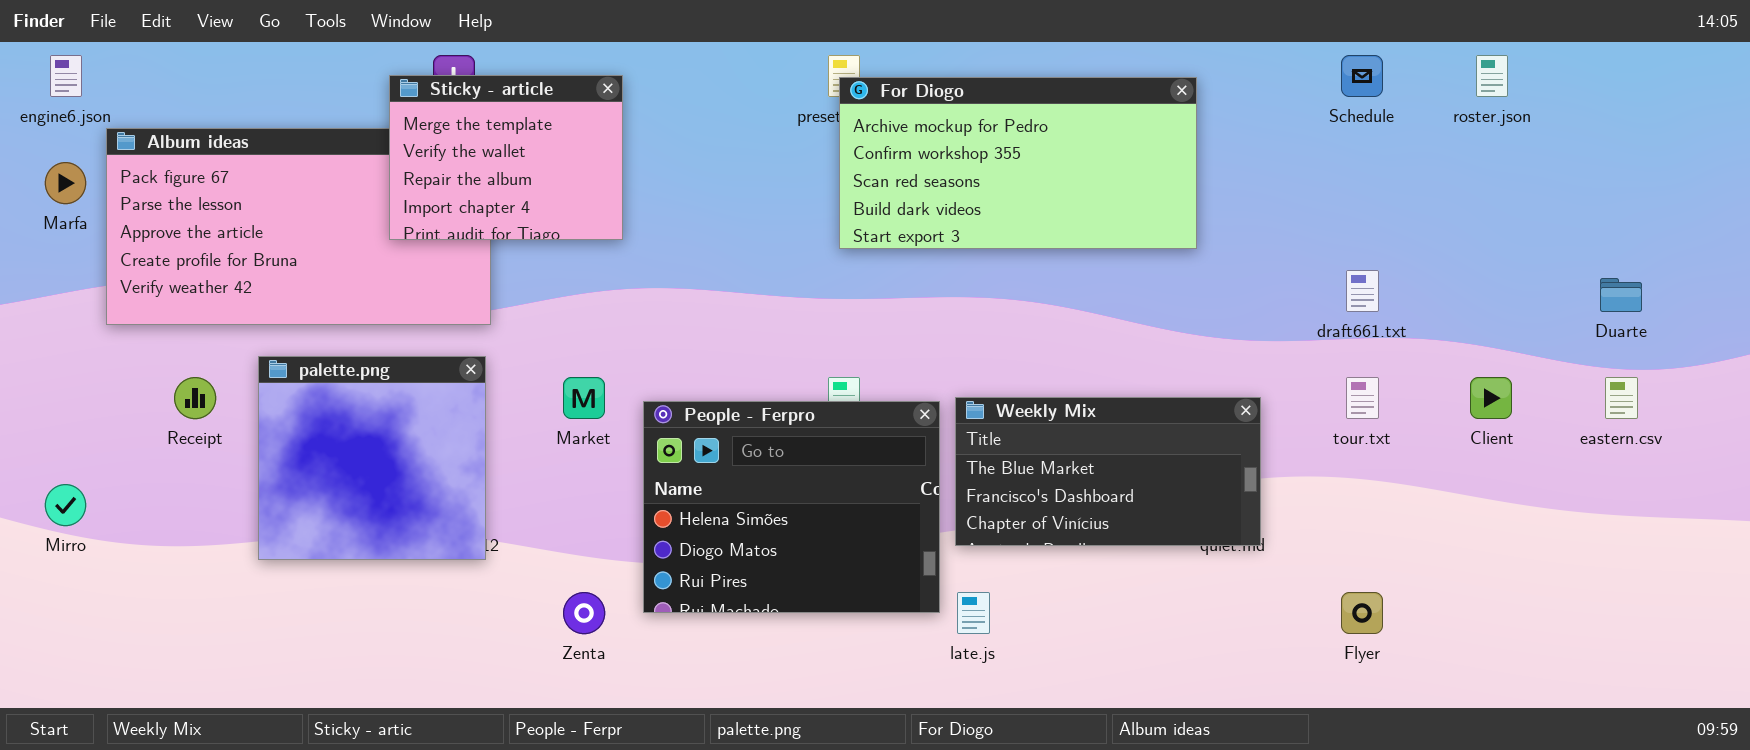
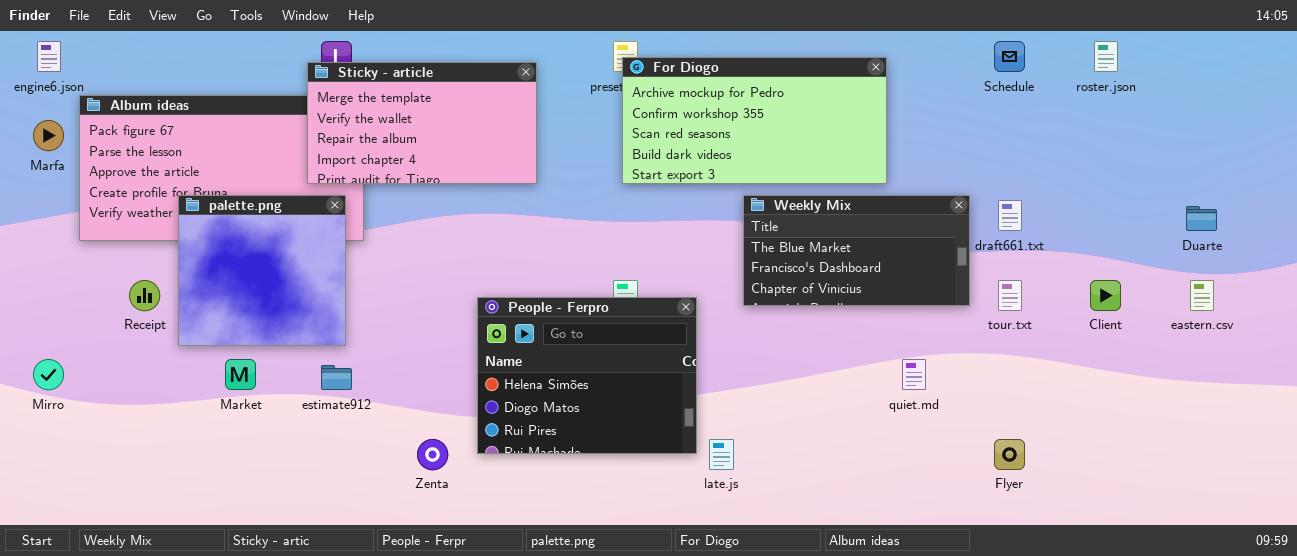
Sticky - article: [389,75,623,240] -> [307,62,537,184], moved, resized
palette.png: [258,356,486,560] -> [178,195,346,346], moved
Market: [563,377,605,419] -> [225,359,256,390], moved
Weekly Mix: [955,397,1261,546] -> [743,195,970,306], moved

